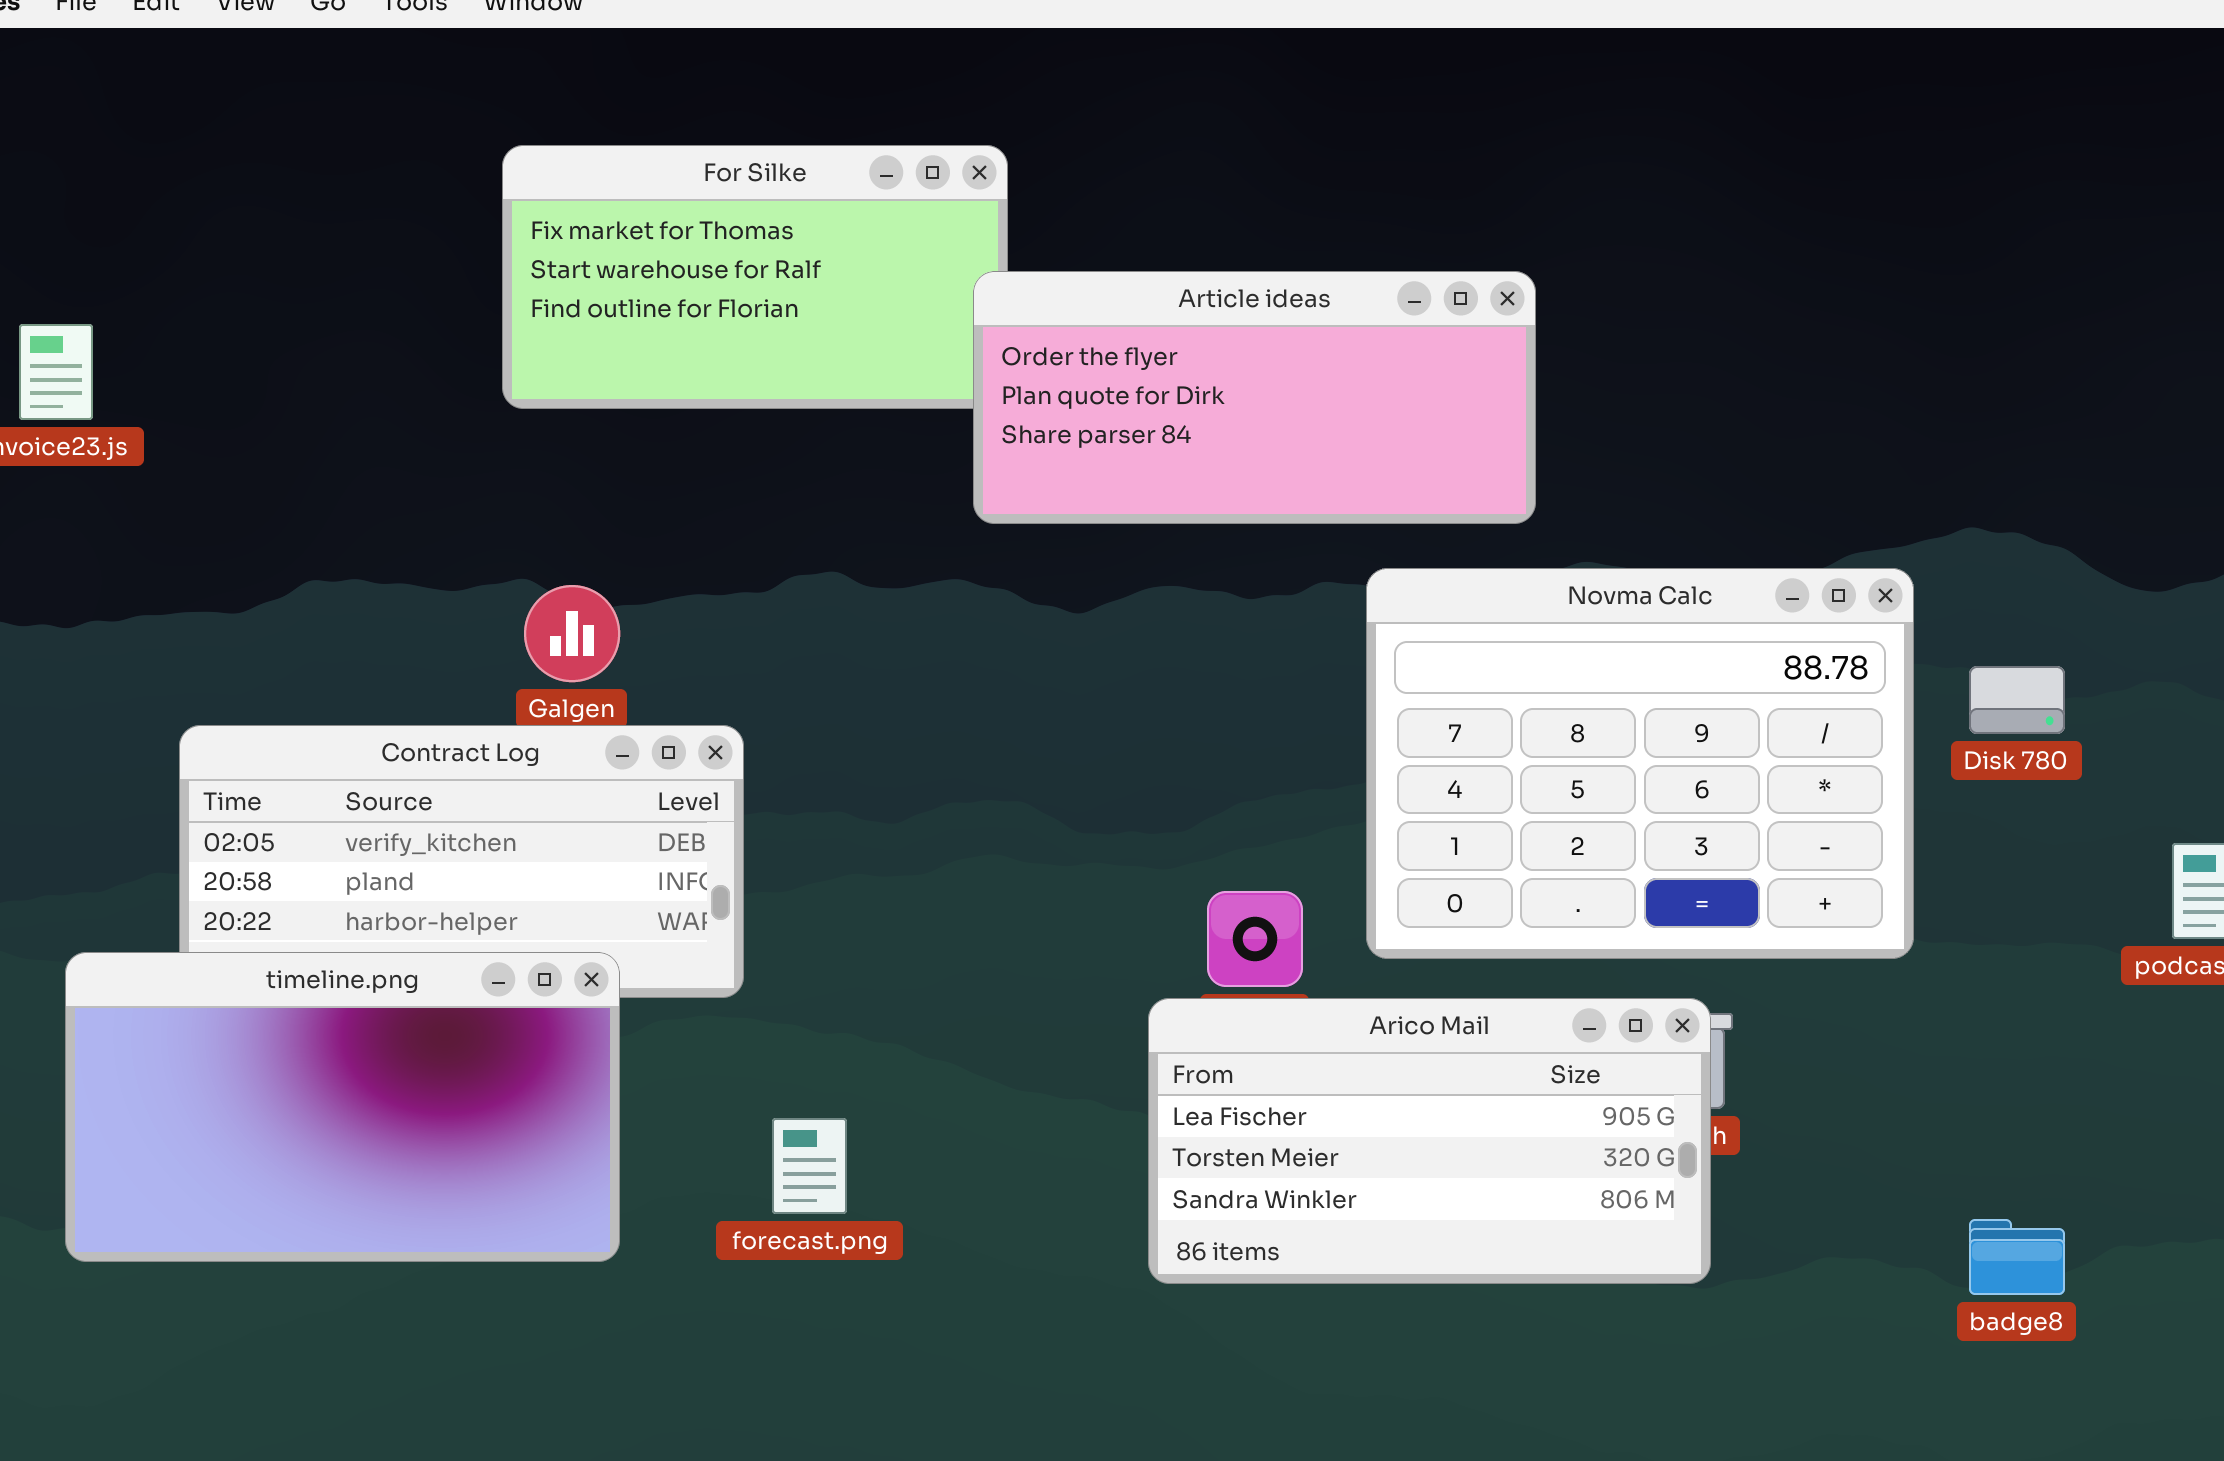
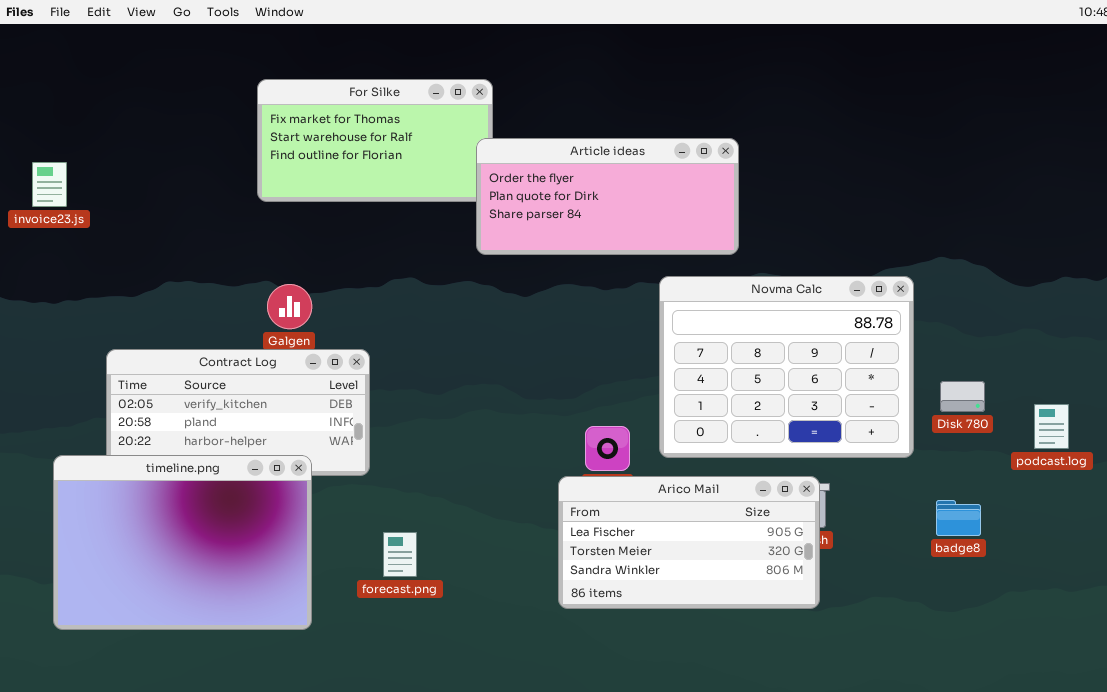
Disk 780: [1969,666,2065,734] -> [940,381,985,412], moved
timeline.png: [65,952,620,1262] -> [53,455,312,630], resized
badge8: [1969,1219,2065,1295] -> [936,500,981,536], moved

